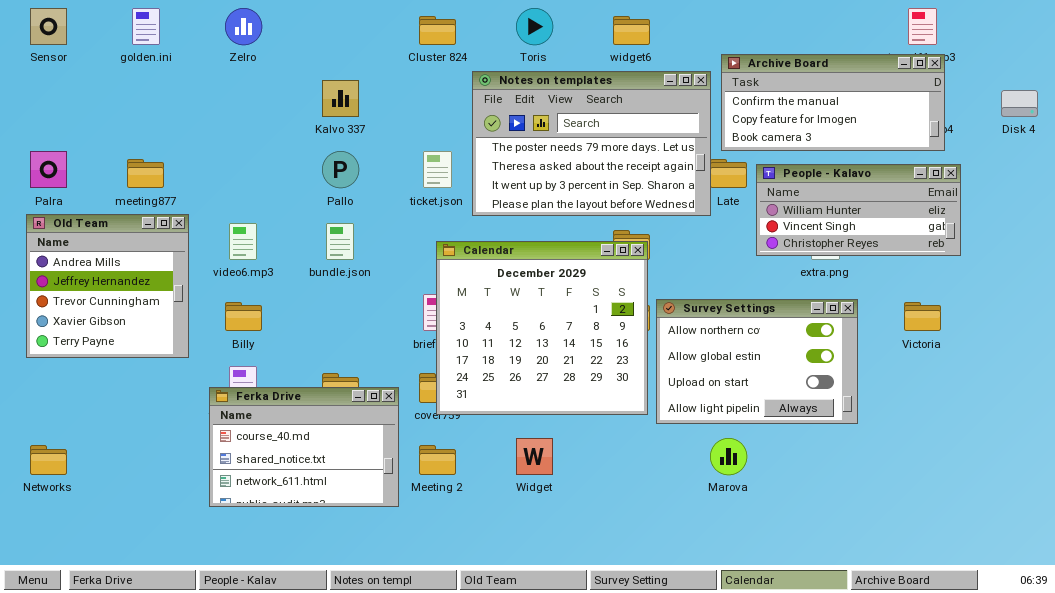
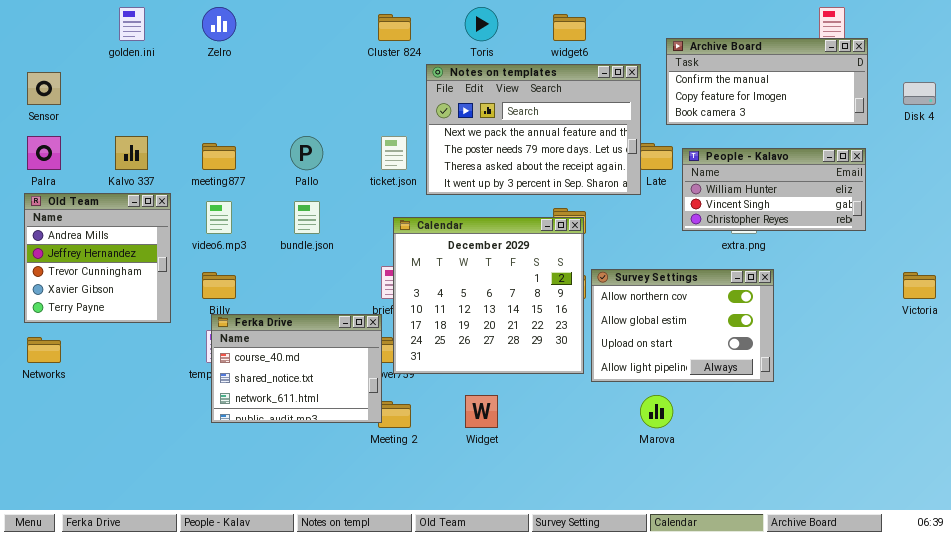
Sensor: [30,8,67,45] -> [27,72,61,105], moved
Archive Board: [721,54,945,151] -> [666,38,868,125], moved
Notes on templates: [472,71,711,216] -> [426,64,641,195], scrolled up 1 row
Kalvo 337: [322,80,359,117] -> [115,136,148,170], moved
meeting877: [127,159,164,188] -> [202,143,236,170], moved
Victoria: [904,302,941,331] -> [903,272,936,299], moved
Ferka Drive: [209,387,399,507] -> [211,314,382,423], moved
Networks: [30,445,67,475] -> [27,337,61,363], moved

